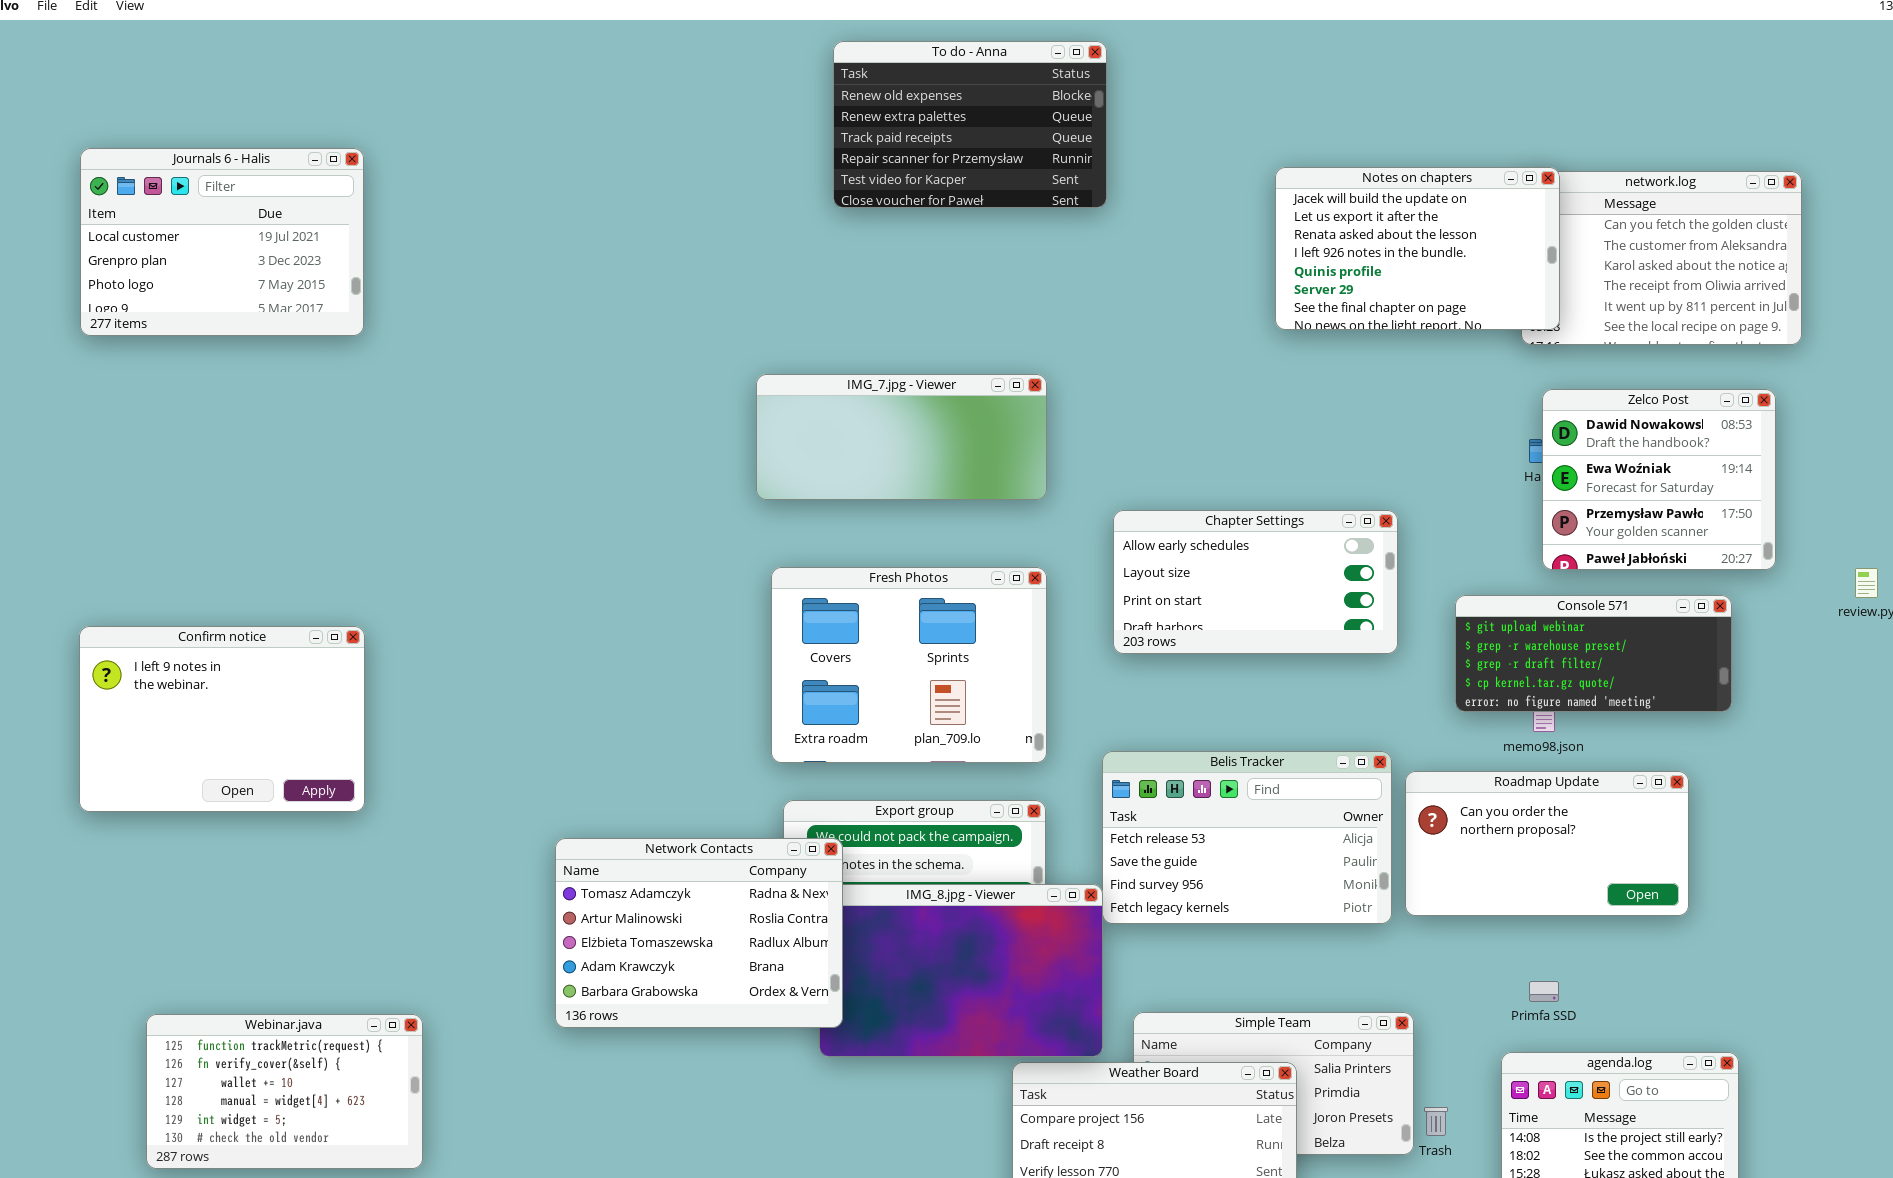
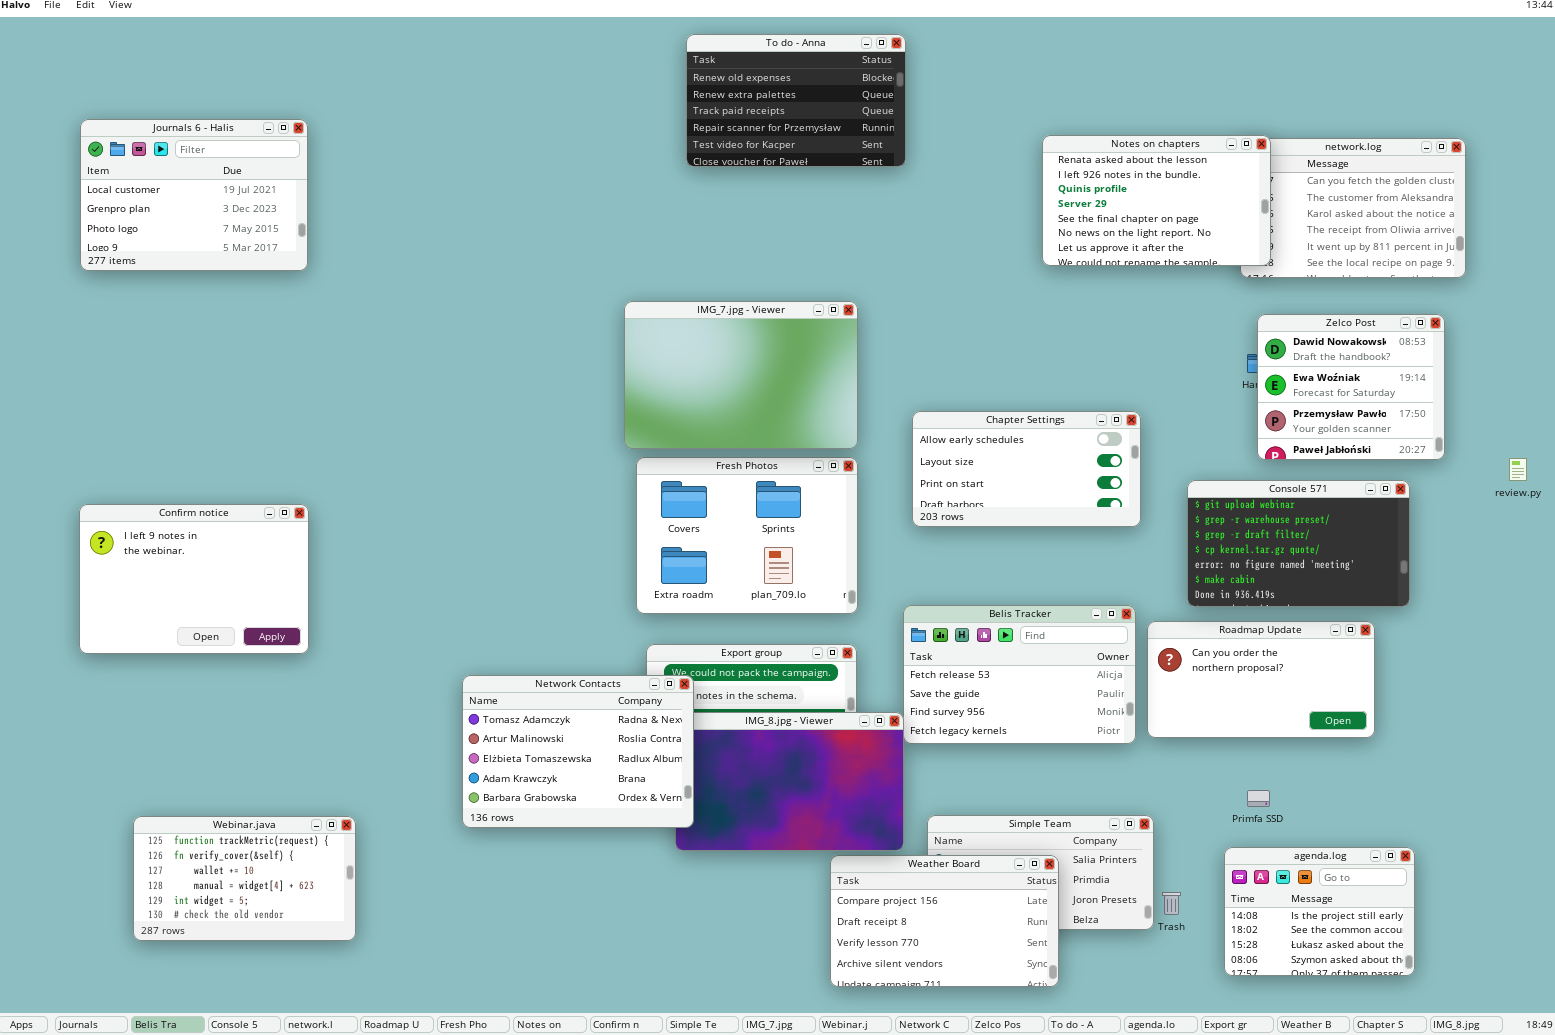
Notes on chapters: [1275,167,1560,330] -> [1042,135,1271,266], scrolled down 2 rows
IMG_7.jpg - Viewer: [756,374,1047,500] -> [624,301,858,449], resized
Console 571: [1455,595,1732,712] -> [1187,480,1410,607], resized

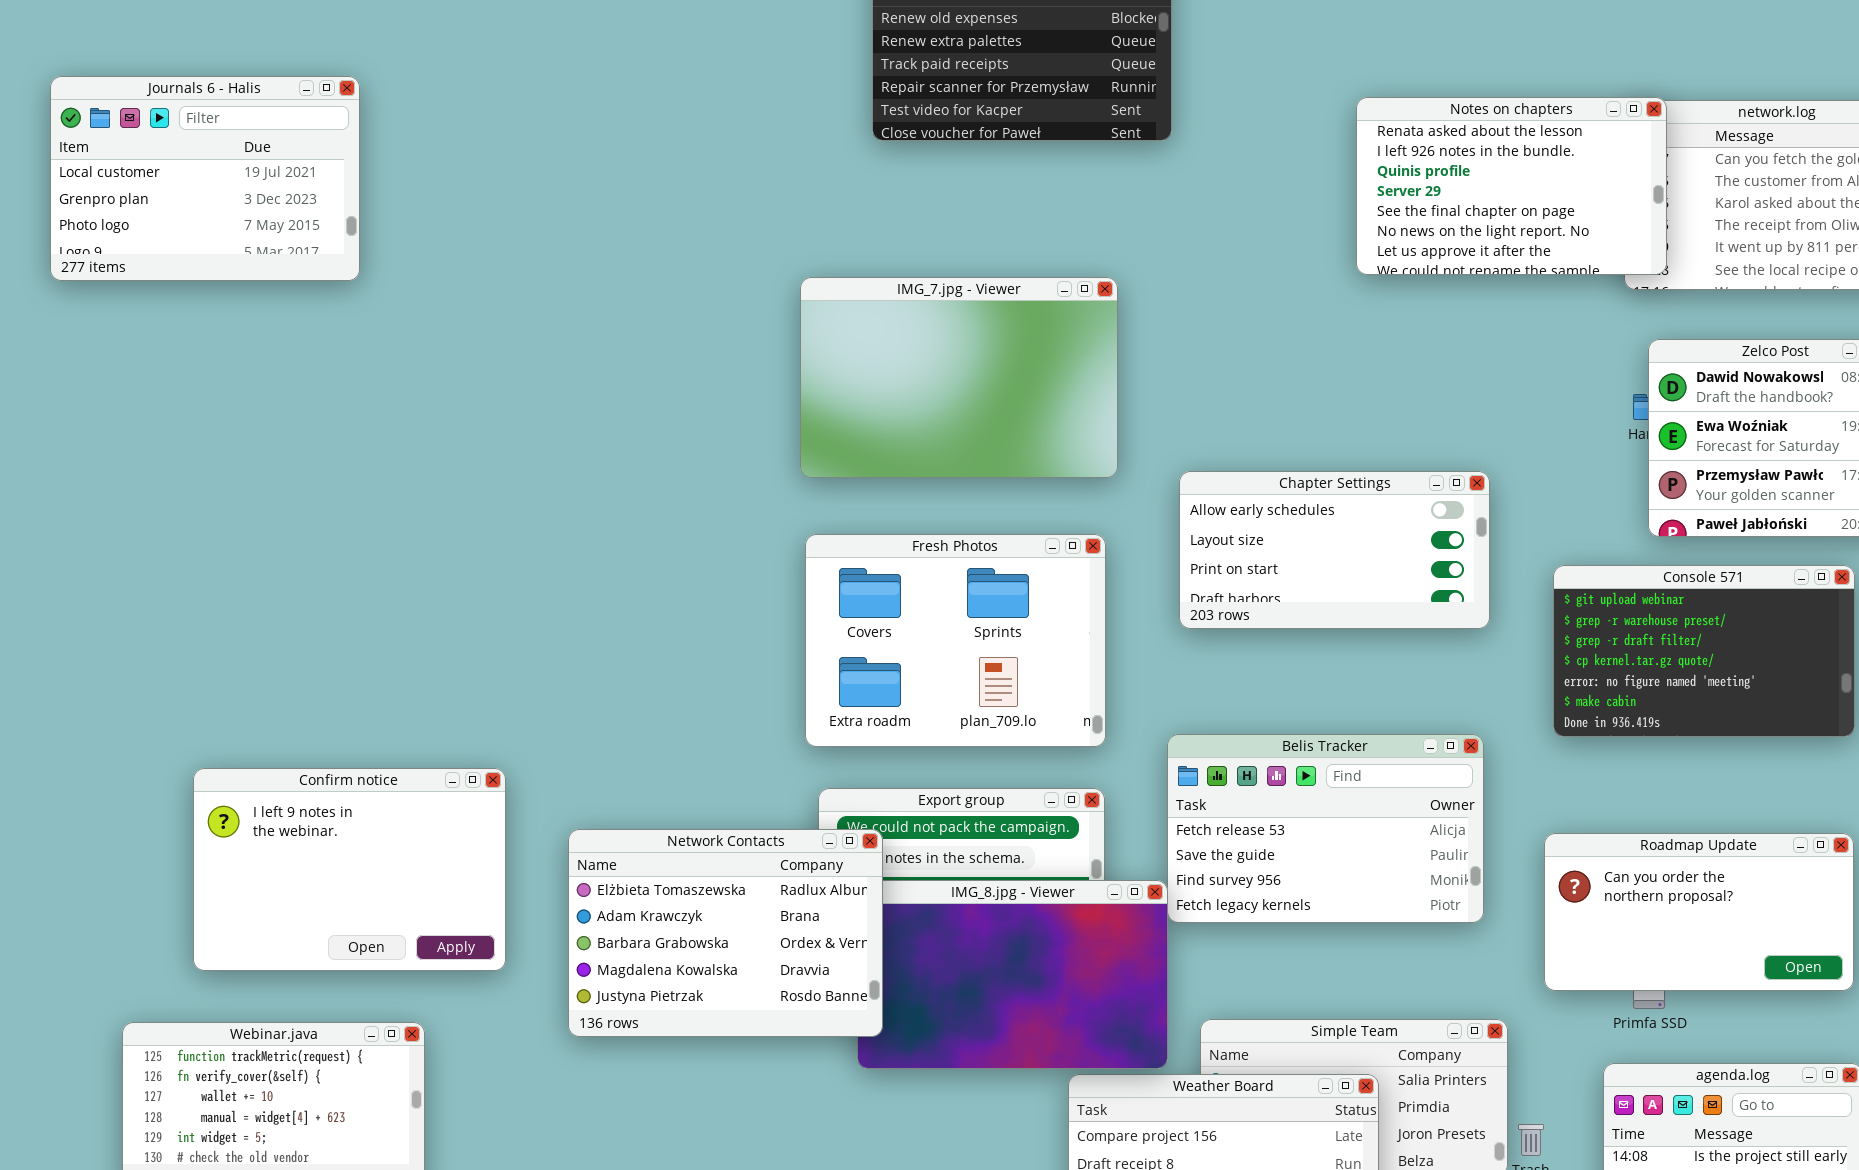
IMG_7.jpg - Viewer: [624,301,858,449] -> [800,277,1118,478], moved
Confirm notice: [79,504,309,654] -> [193,768,506,971], moved
Roadmap Update: [1147,621,1375,738] -> [1544,833,1854,991], moved
Network Contacts: [462,675,694,828] -> [568,829,883,1037], scrolled down 2 rows

